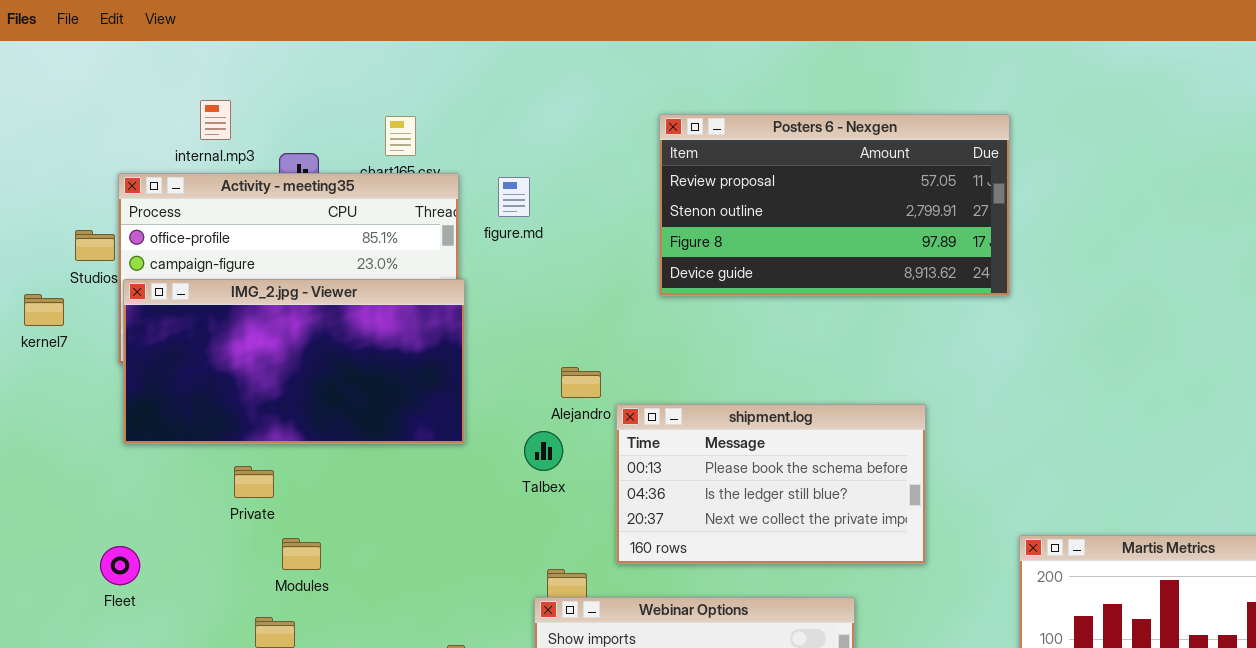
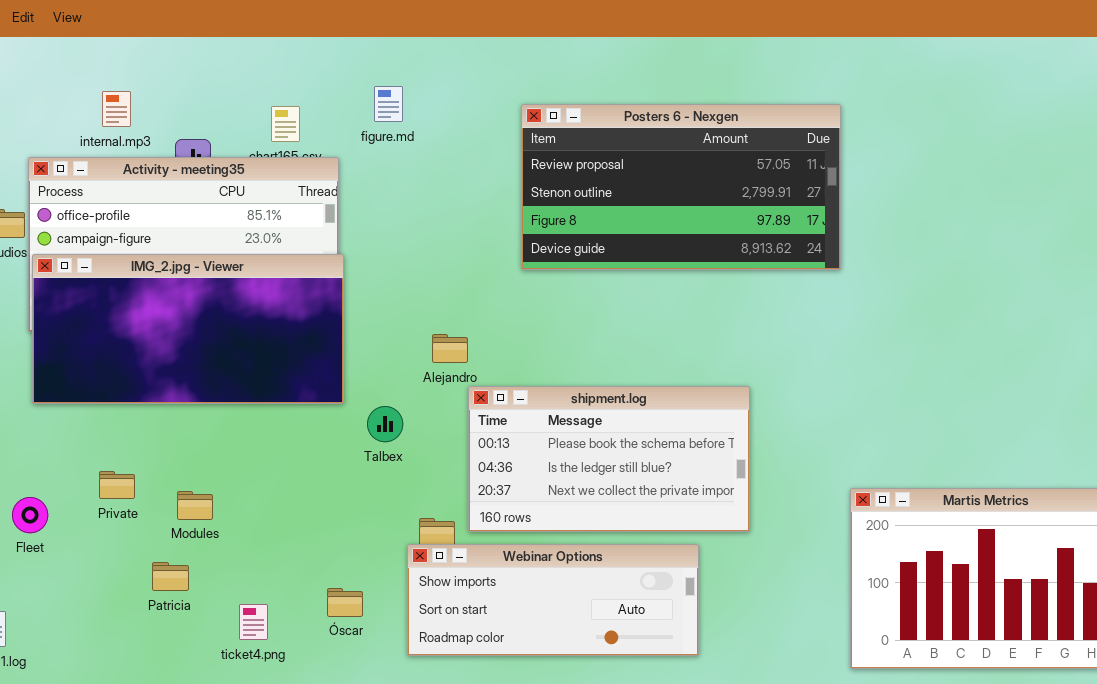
figure.md: [498,177,530,217] -> [374,86,403,122], moved
shipment.log: [616,404,926,564] -> [468,386,750,532], moved
Talbex: [524,431,563,471] -> [367,406,403,442], moved
Private: [234,466,274,498] -> [99,471,135,499], moved

